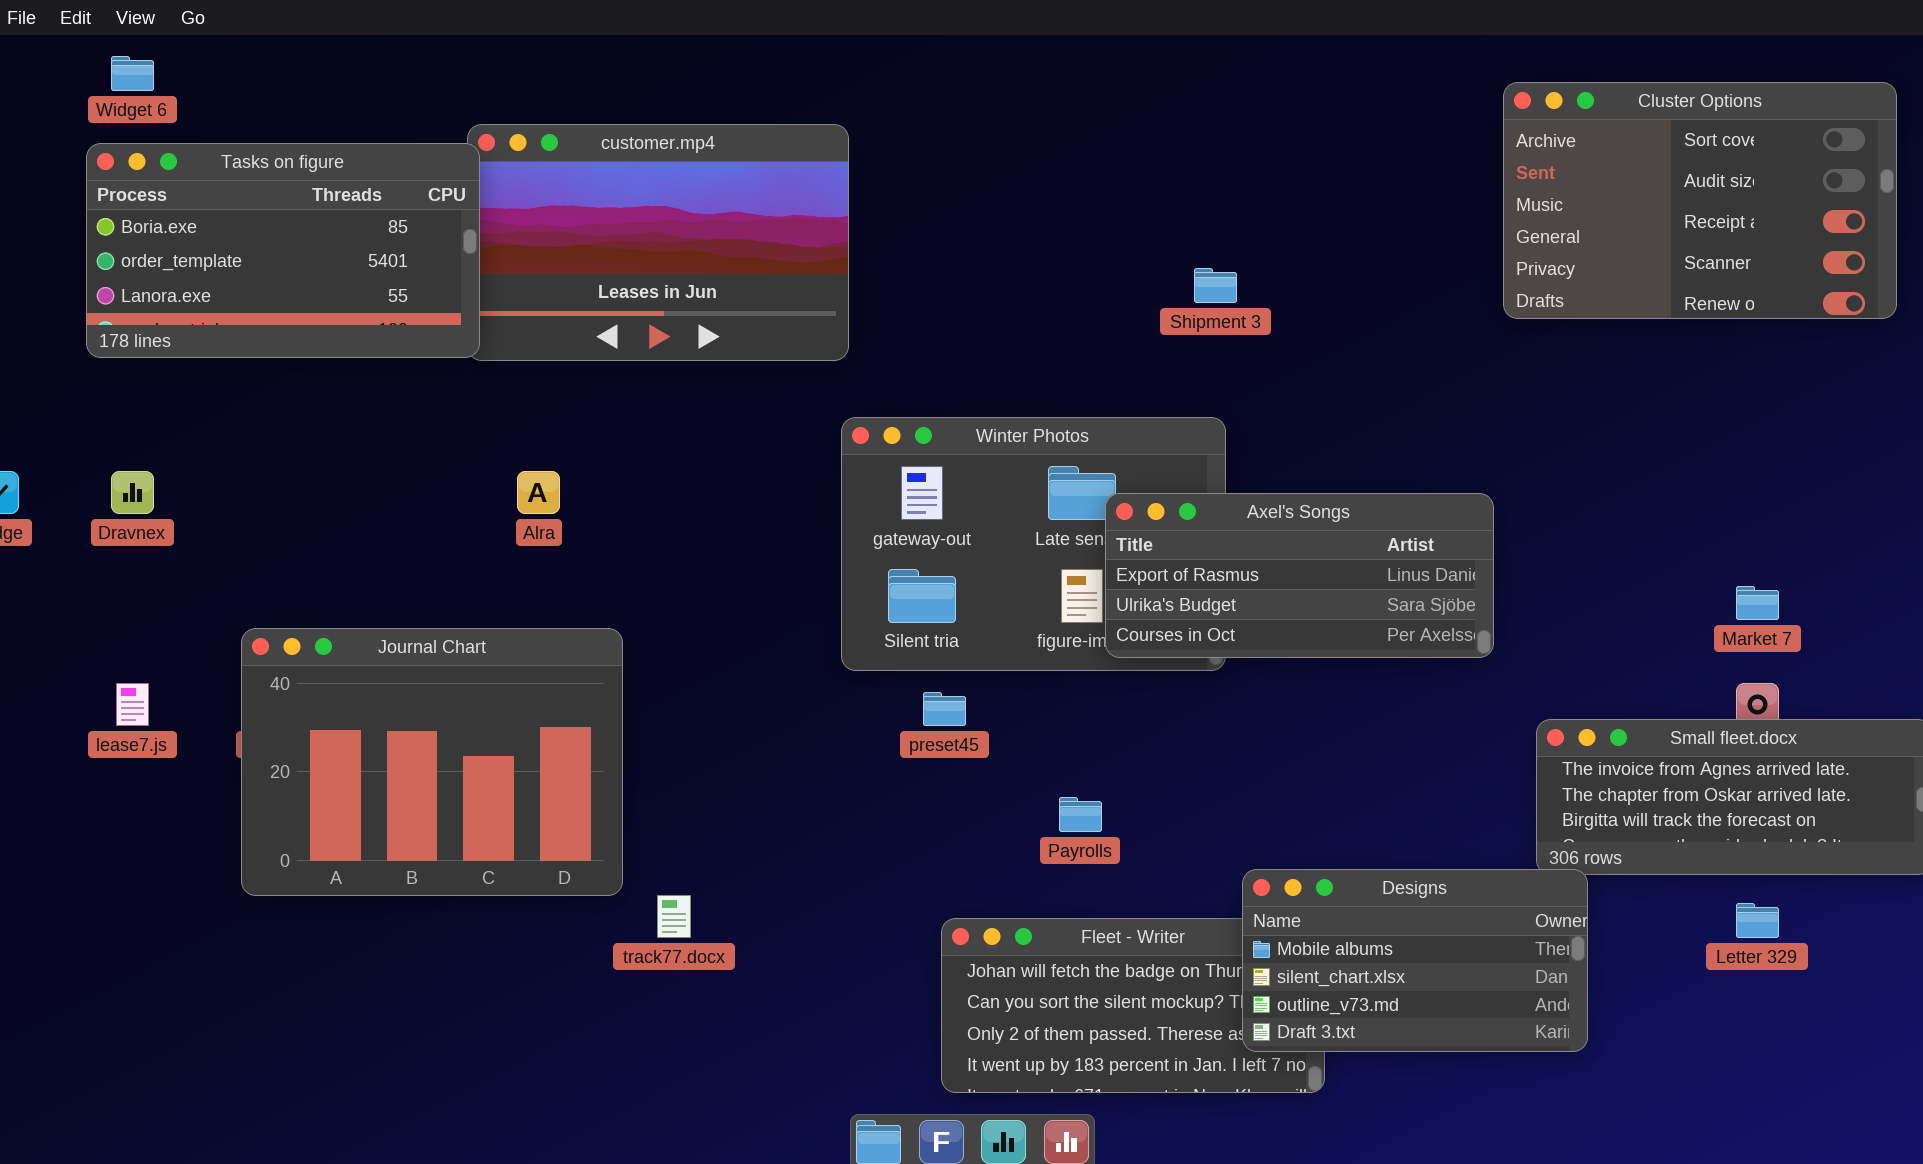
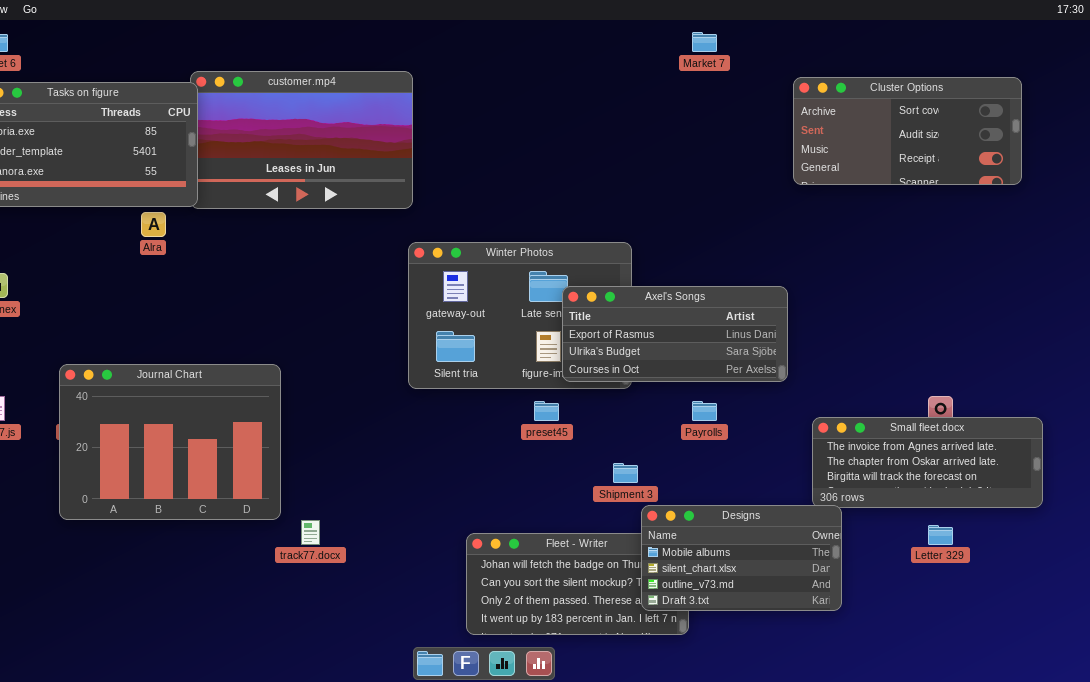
Cluster Options: [1503,82,1897,319] -> [793,77,1022,185], resized
Shipment 3: [1194,268,1237,303] -> [613,463,638,483], moved
Alra: [517,471,560,514] -> [141,212,166,237], moved
Market 7: [1736,586,1779,620] -> [692,32,717,52], moved
preset45: [923,692,966,726] -> [534,401,559,421], moved
Payrolls: [1059,797,1102,832] -> [692,401,717,421], moved

